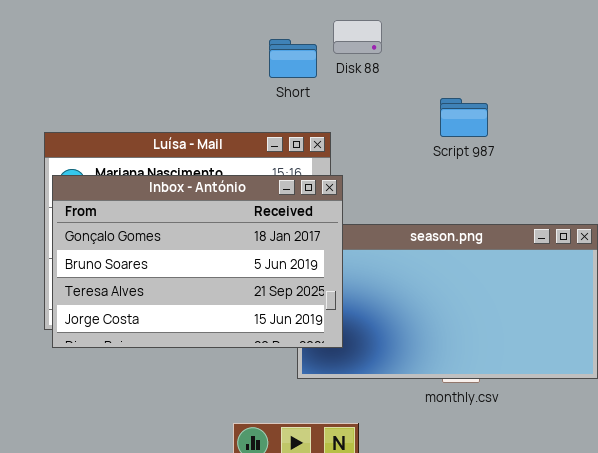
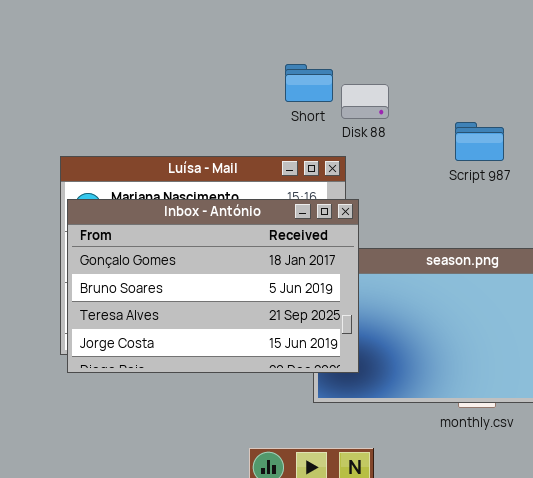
Disk 88: [333,20,382,54] -> [341,84,389,119], moved

